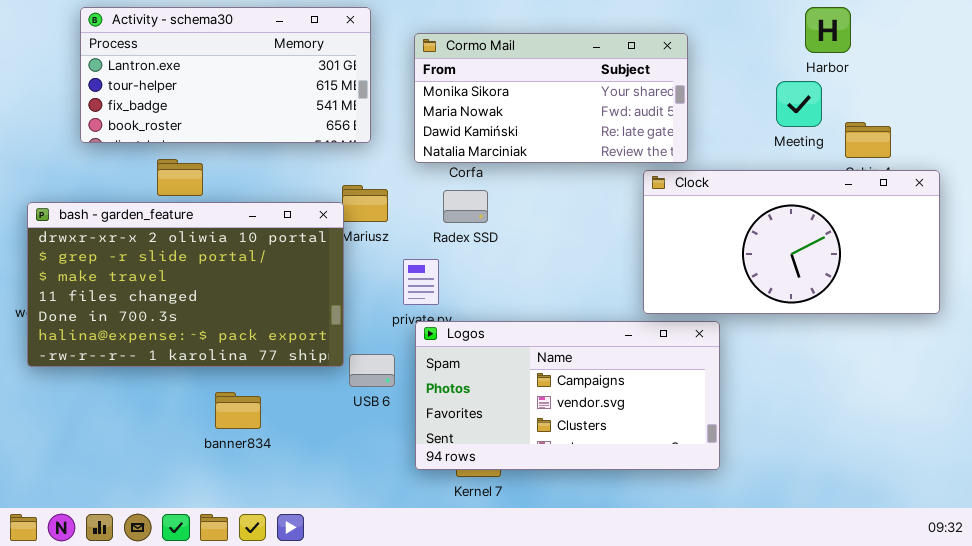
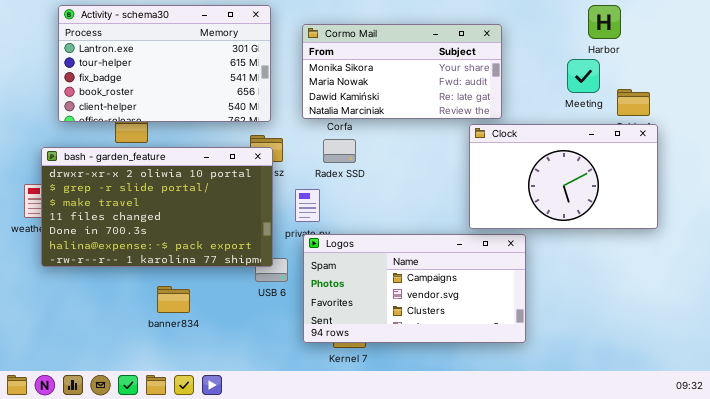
Activity - schema30: [80,7,371,143] -> [58,5,271,122], resized
Clock: [643,170,940,314] -> [469,124,658,229], resized
bash - garden_feature: [27,202,344,367] -> [41,147,273,267], moved

